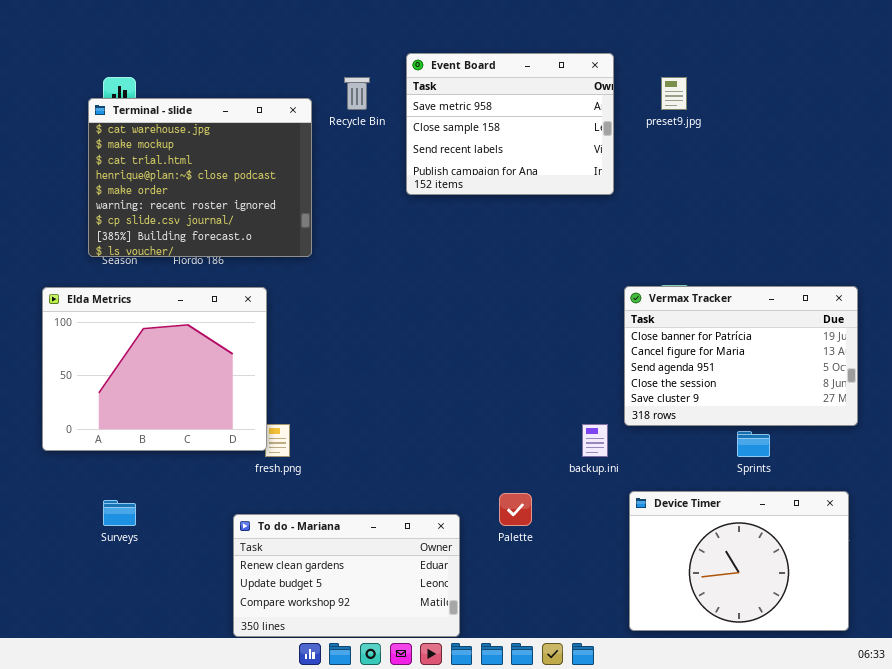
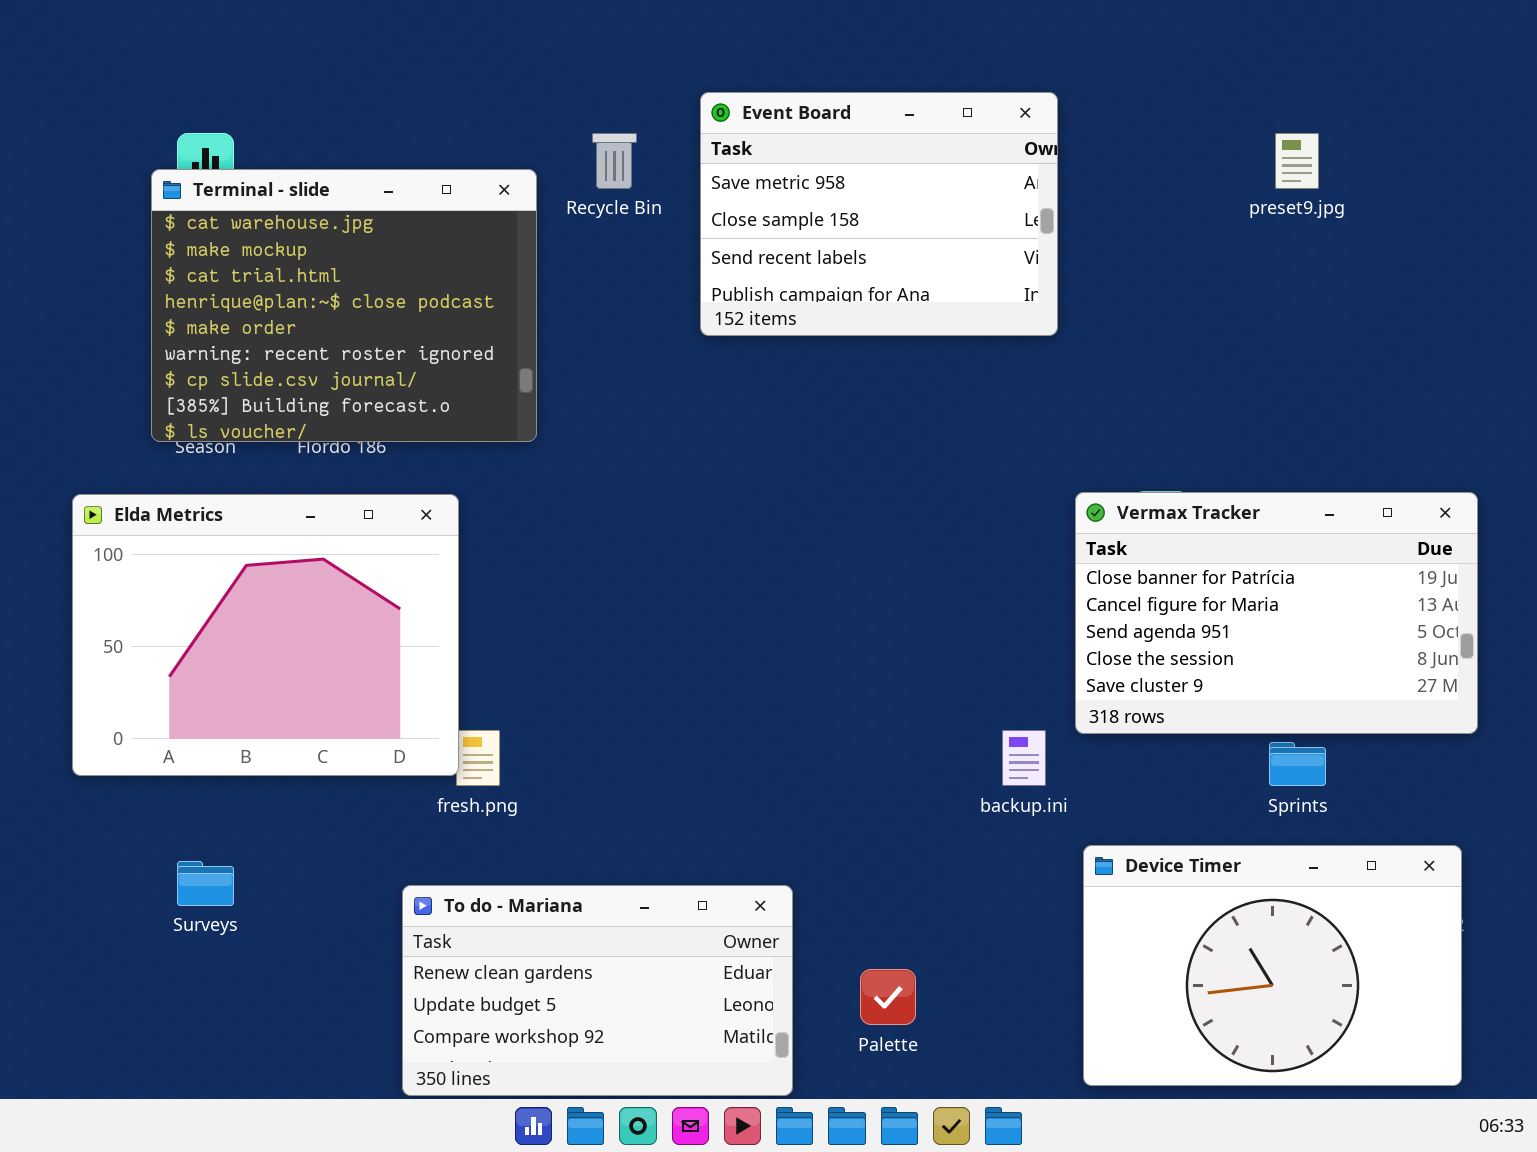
preset9.jpg: [661,77,687,110] -> [1275,133,1319,189], moved
Palette: [499,493,532,526] -> [860,969,916,1025], moved

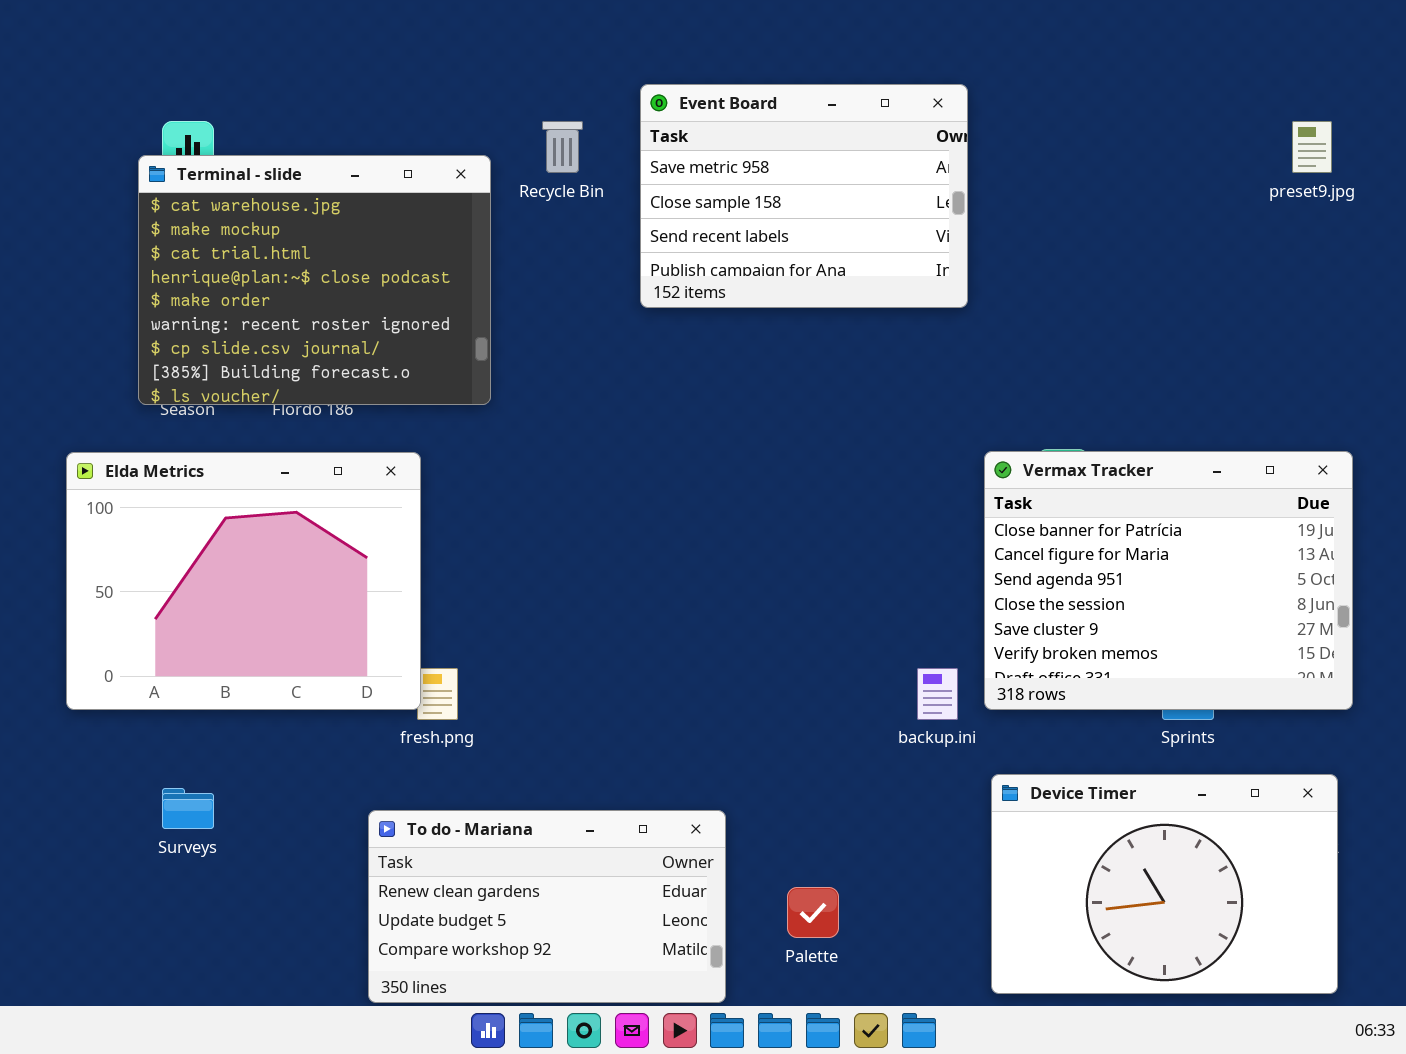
preset9.jpg: [1275,133,1319,189] -> [1292,121,1332,173], moved
Vermax Tracker: [1075,492,1478,734] -> [984,451,1353,710], resized

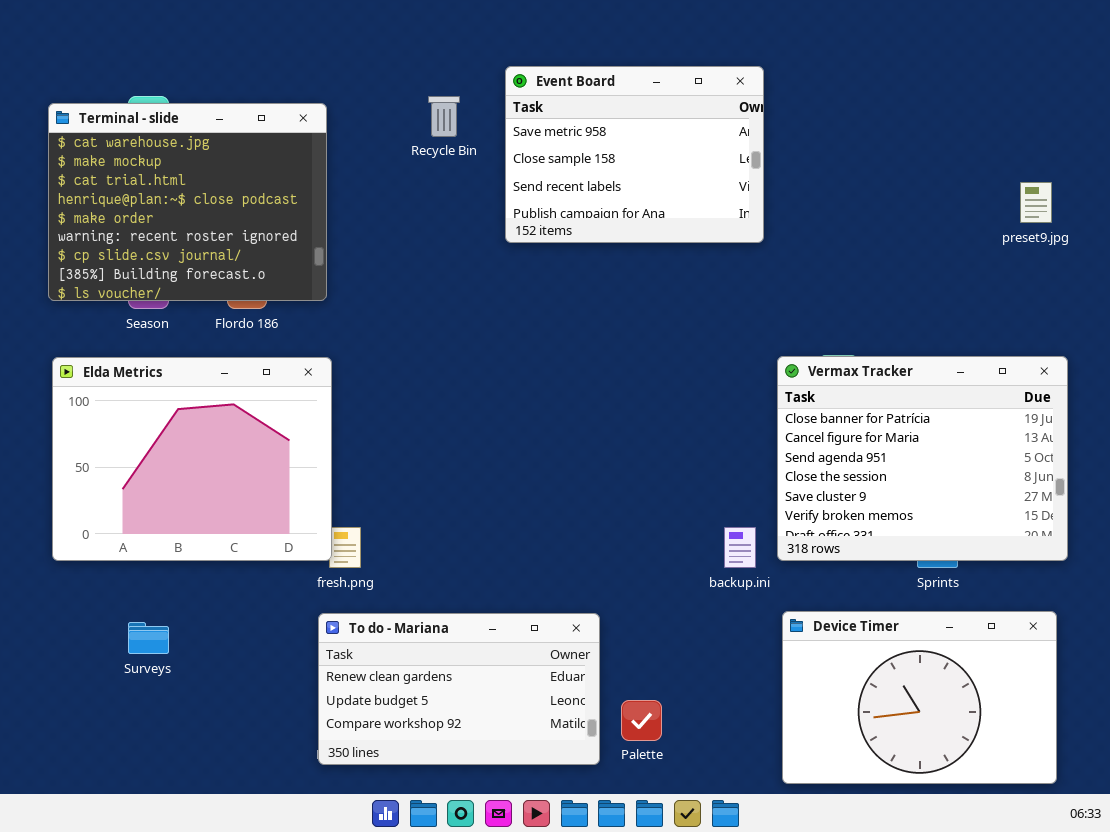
preset9.jpg: [1292,121,1332,173] -> [1020,182,1052,223], moved
Terminal - slide: [138,155,491,405] -> [48,103,327,301], moved
To do - Mariana: [368,810,726,1003] -> [318,613,600,765], moved

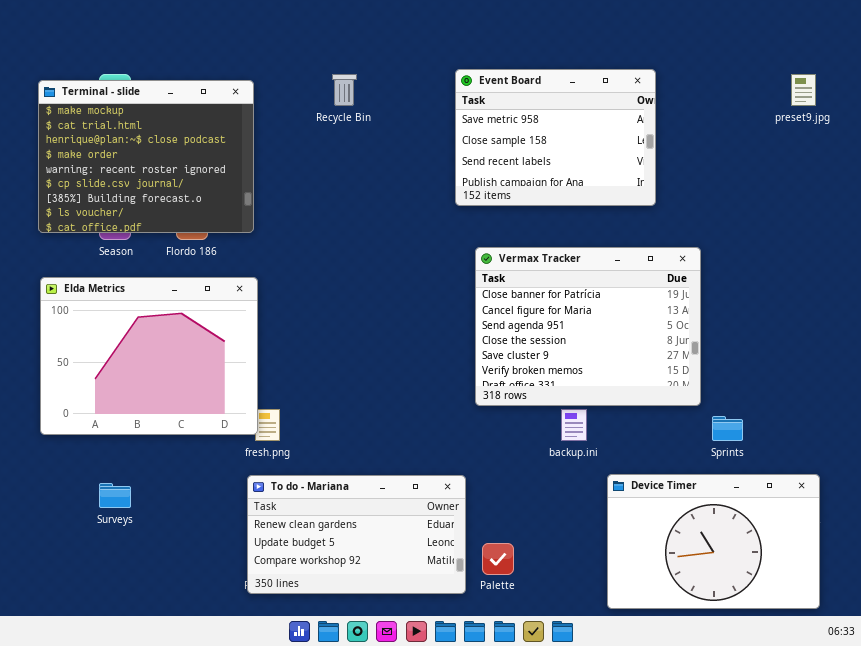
Event Board: [505,66,764,243] -> [455,69,656,206], moved
Terminal - slide: [48,103,327,301] -> [38,80,254,233], scrolled down 1 row
preset9.jpg: [1020,182,1052,223] -> [791,74,816,106], moved
Vermax Tracker: [777,356,1068,561] -> [475,247,701,406], moved

